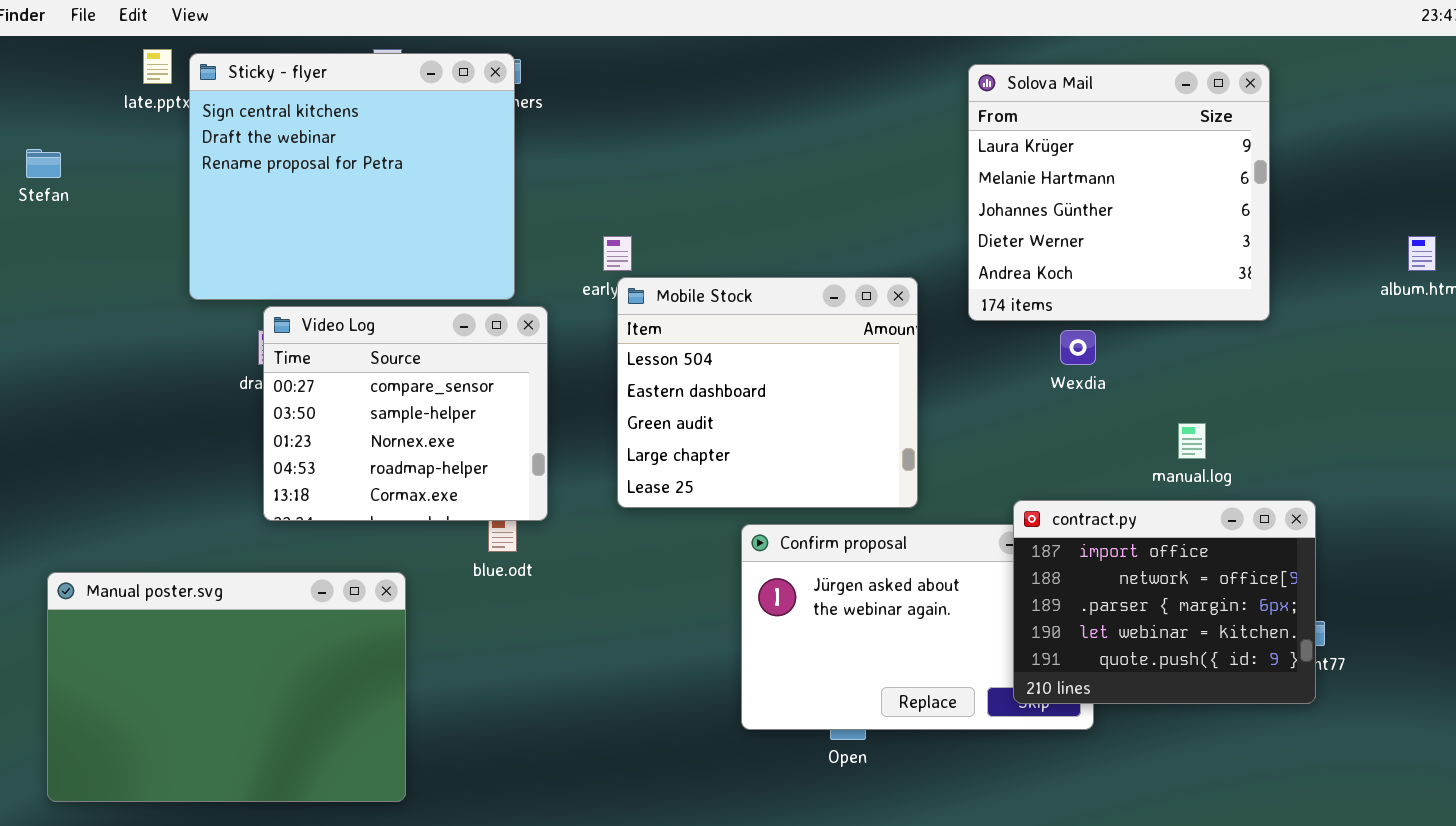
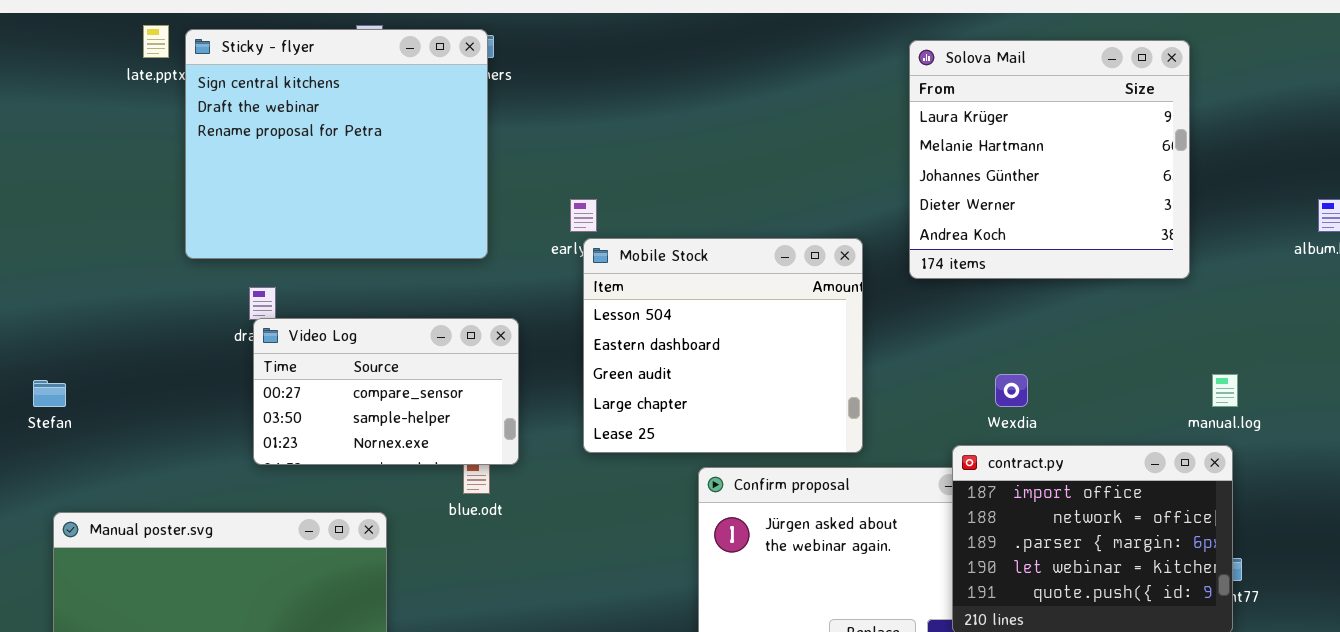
Stefan: [26,149,61,178] -> [33,380,66,407], moved
Video Log: [263,306,548,521] -> [253,318,519,465], resized
Wexdia: [1060,330,1096,365] -> [995,374,1028,407], moved
manual.log: [1178,423,1206,459] -> [1212,374,1238,407], moved

